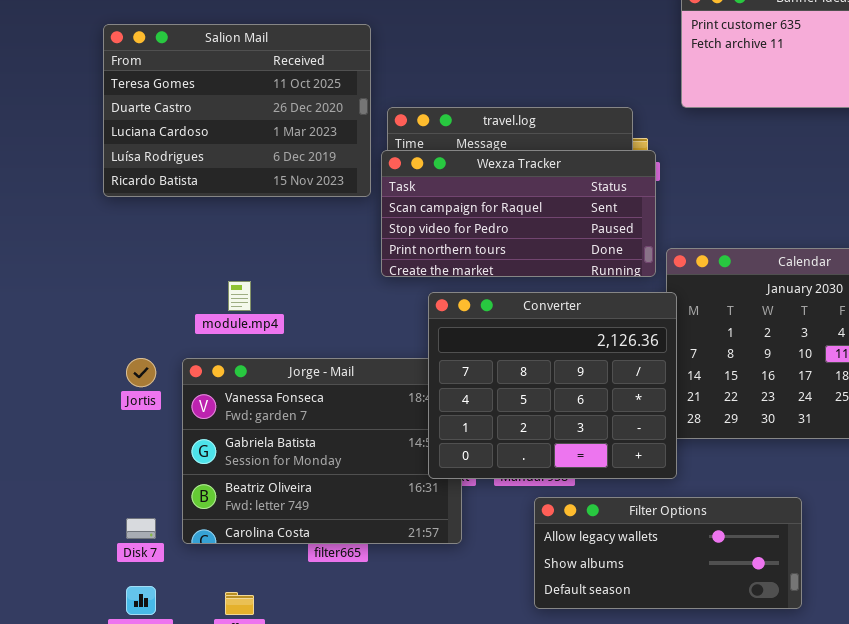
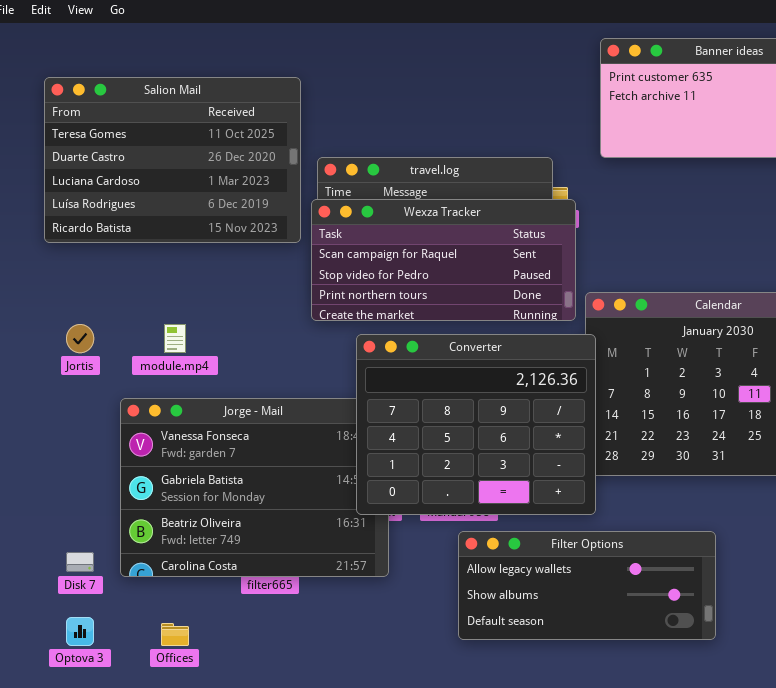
Jortis: [126,358,156,387] -> [66,324,94,353], moved

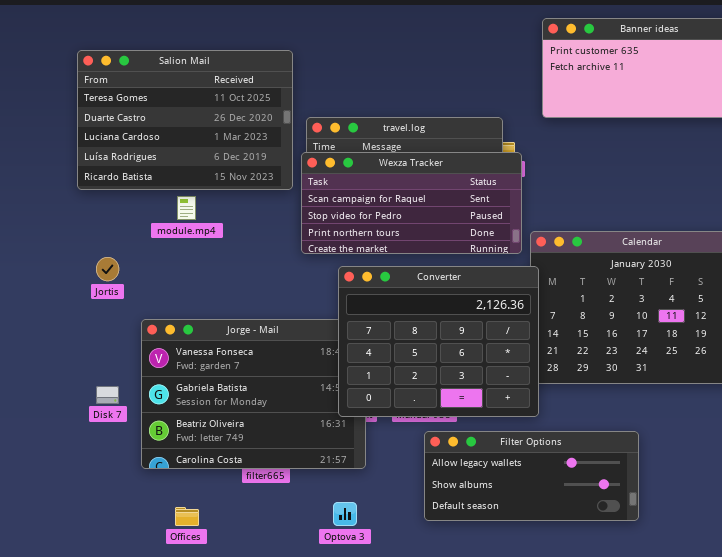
module.mp4: [164,324,186,353] -> [177,196,196,220], moved
Disk 7: [66,552,94,572] -> [96,386,119,404], moved
Optova 3: [66,617,94,646] -> [333,502,357,526], moved

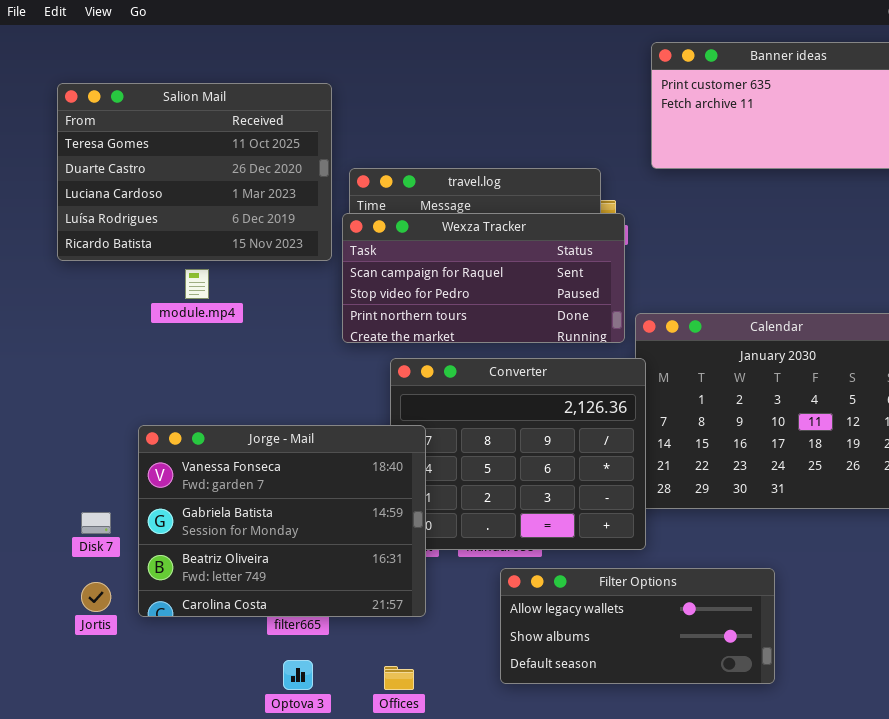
Jortis: [96,257,119,281] -> [81,582,111,612], moved
Jorge - Mail: [141,319,366,469] -> [138,425,426,617], raised
Optova 3: [333,502,357,526] -> [283,660,313,690], moved
Offices: [175,507,199,526] -> [384,666,414,690], moved

